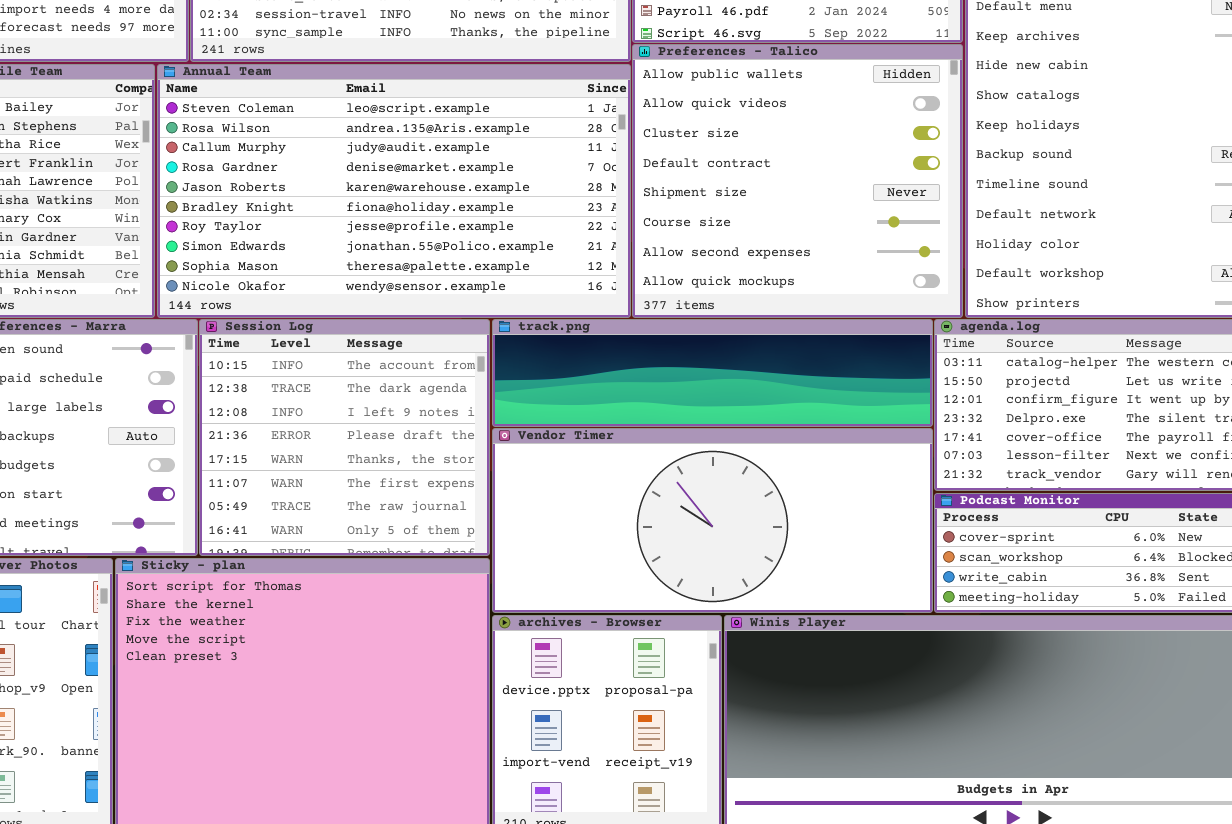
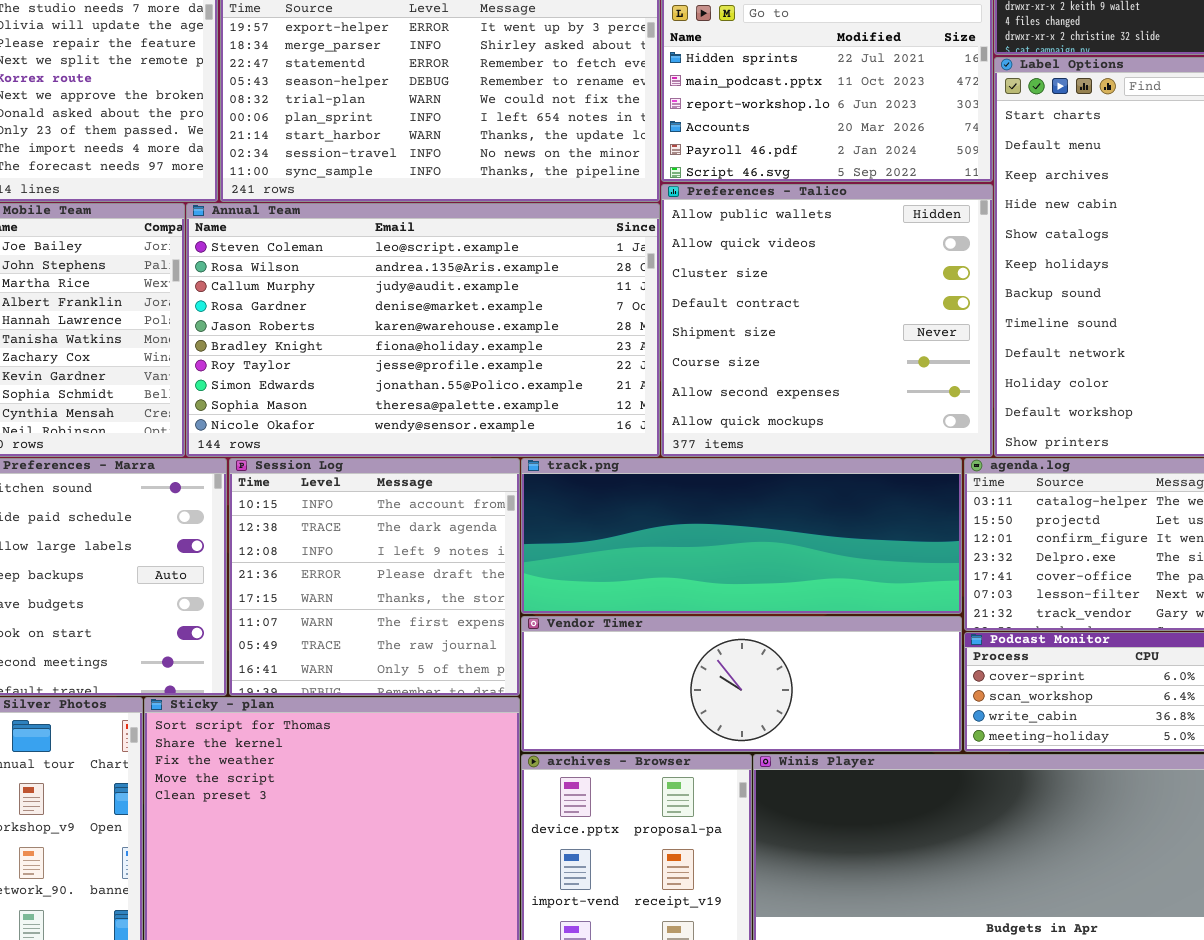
track.png: [492,319,933,427] -> [521,458,962,614], resized
Vendor Timer: [492,428,933,613] -> [521,616,962,752], resized

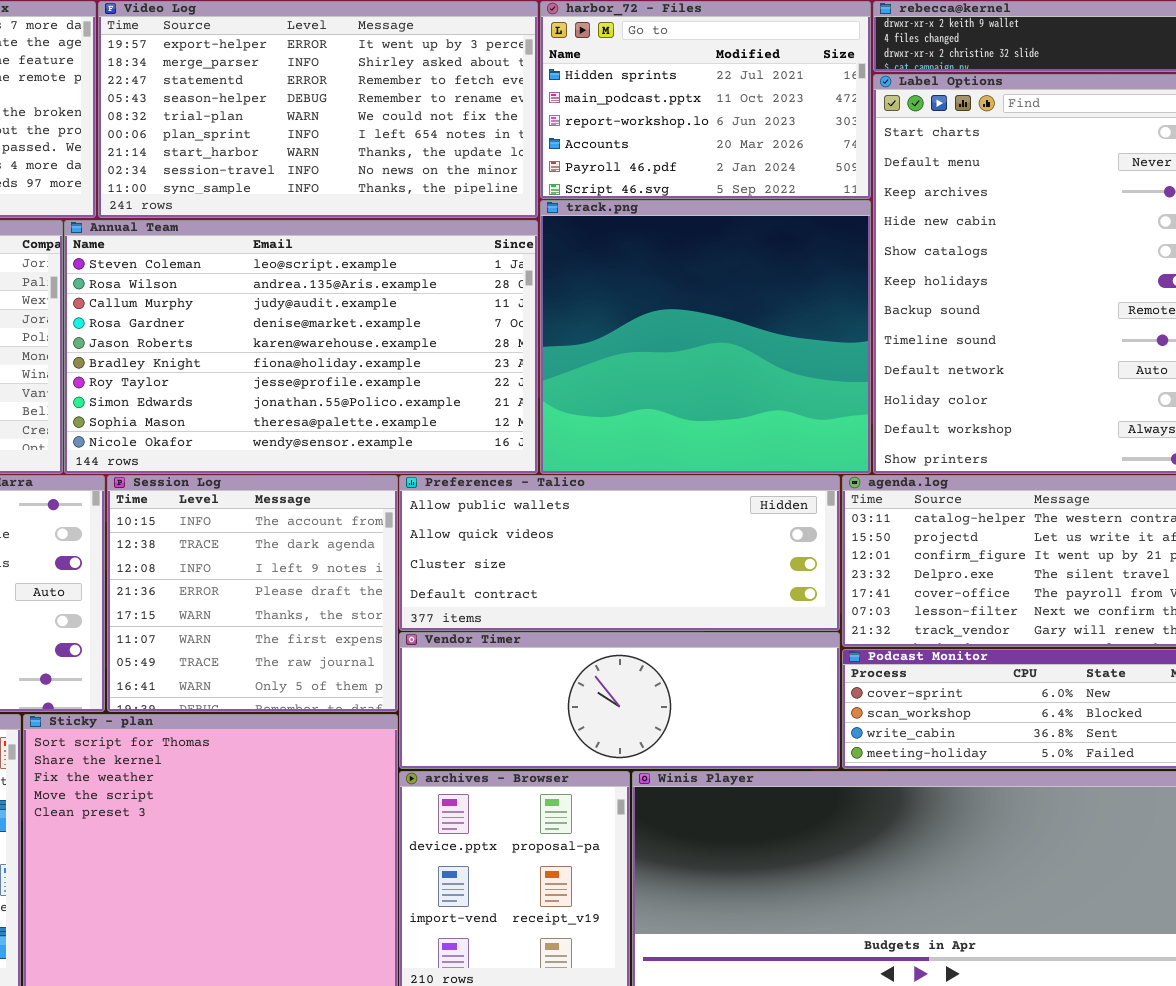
Preferences - Talico: [661,184,993,457] -> [399,475,840,631], moved, resized
track.png: [521,458,962,614] -> [540,200,871,474], moved, resized

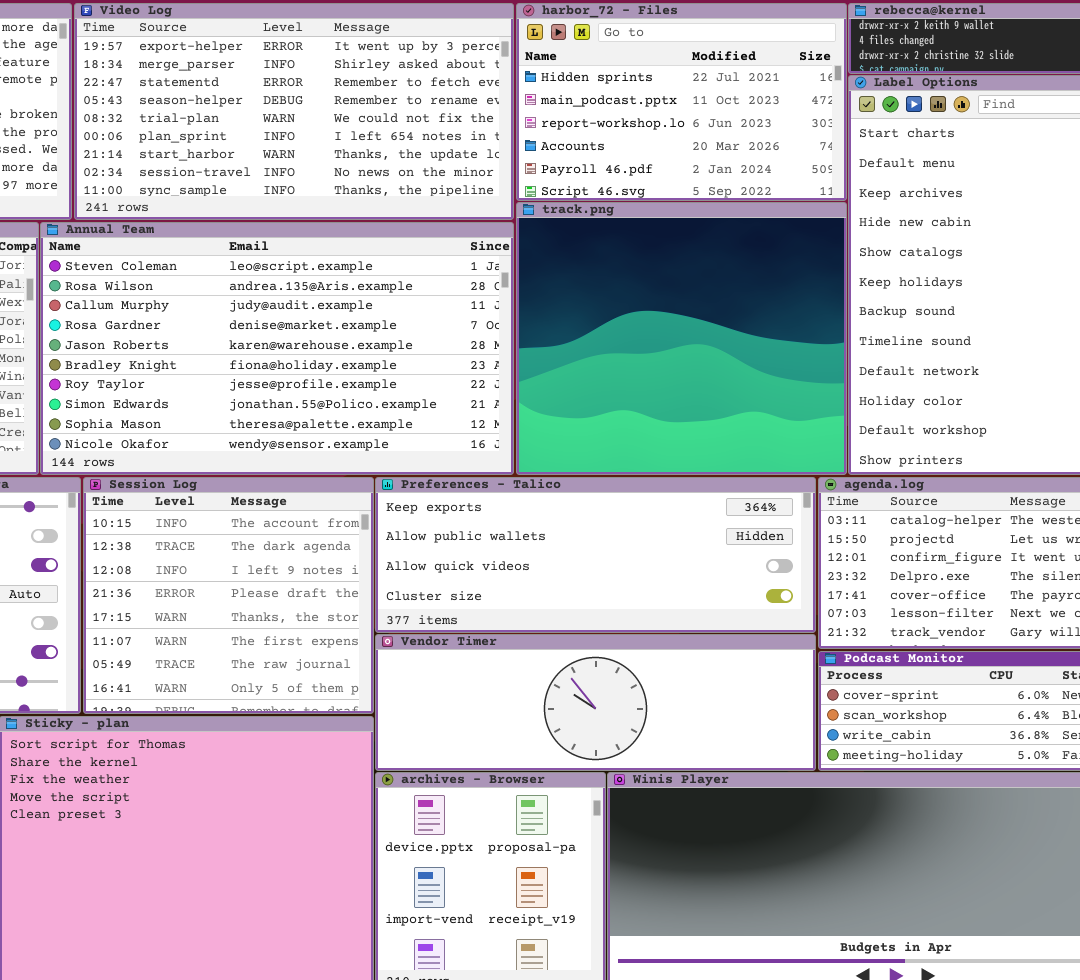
Preferences - Talico: [399,475,840,631] -> [375,477,816,633], scrolled up 1 row

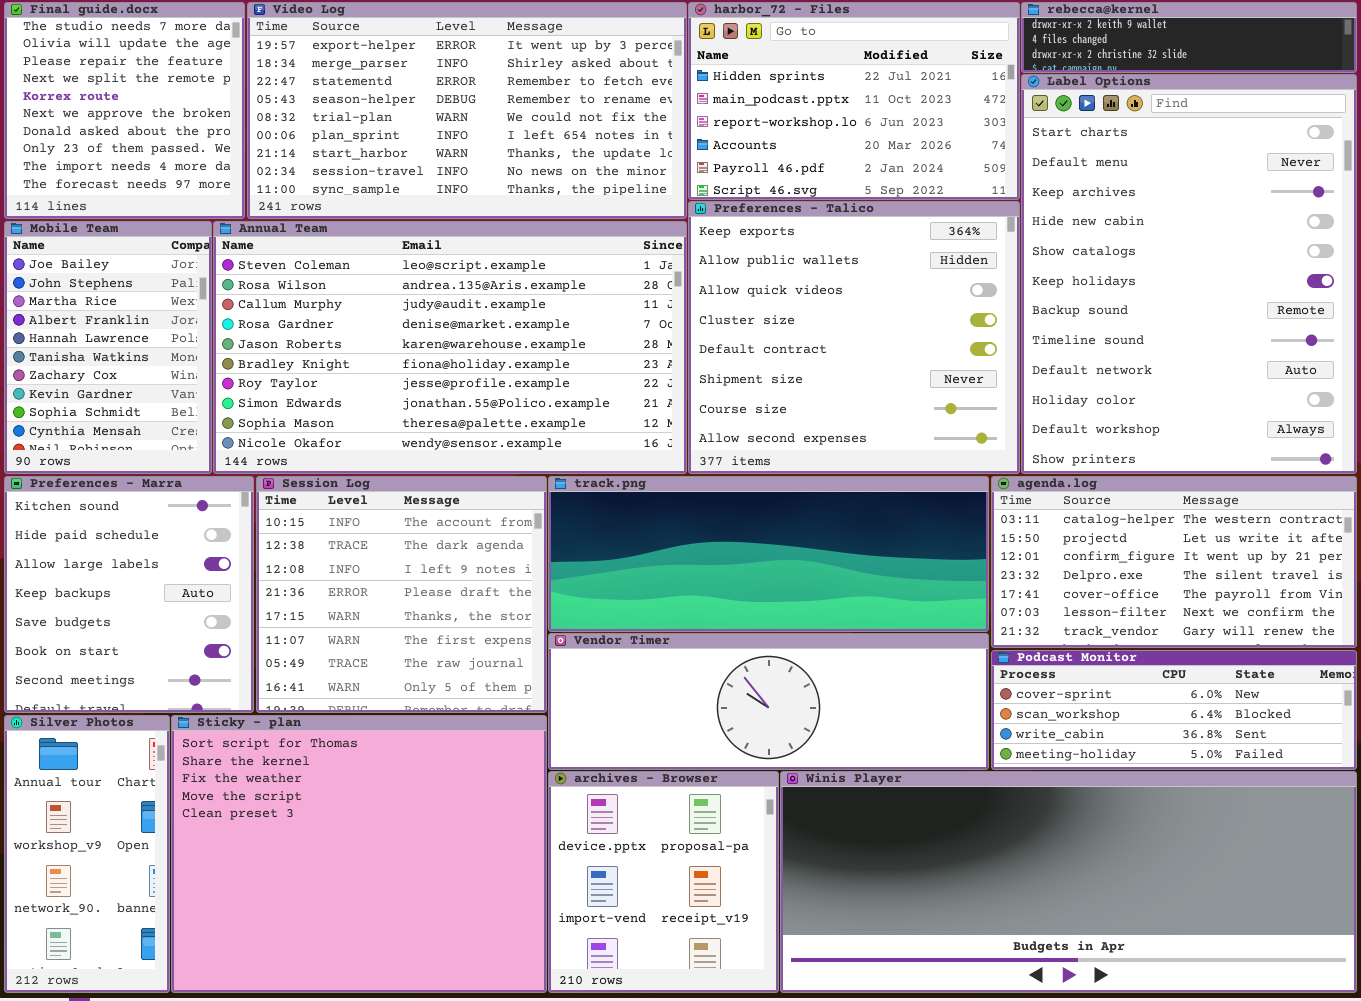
track.png: [516,202,847,475] -> [548,476,989,632], moved, resized
Preferences - Talico: [375,477,816,633] -> [688,201,1020,474], moved, resized

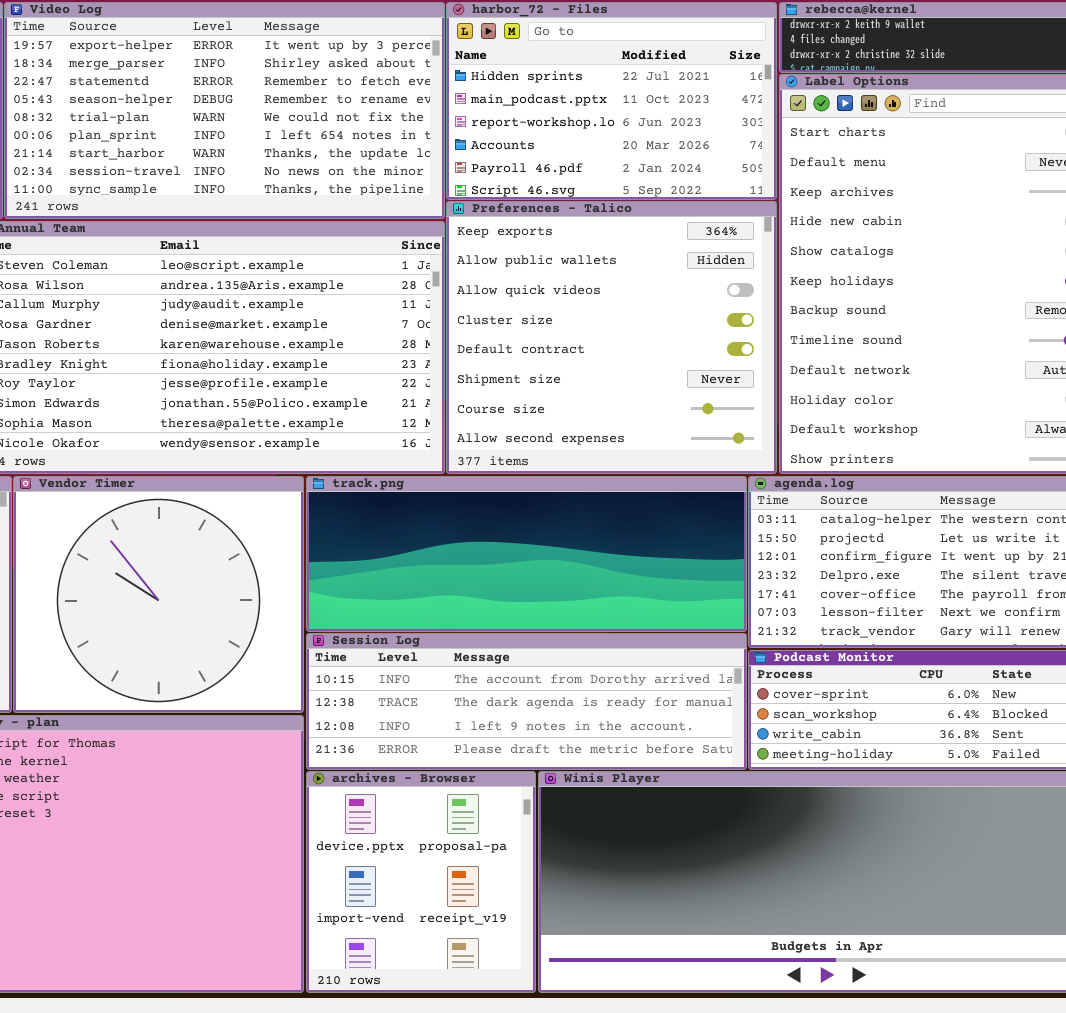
Session Log: [256,476,547,713] -> [306,633,747,770], moved, resized
Vendor Timer: [548,633,989,770] -> [13,476,304,713], moved, resized

